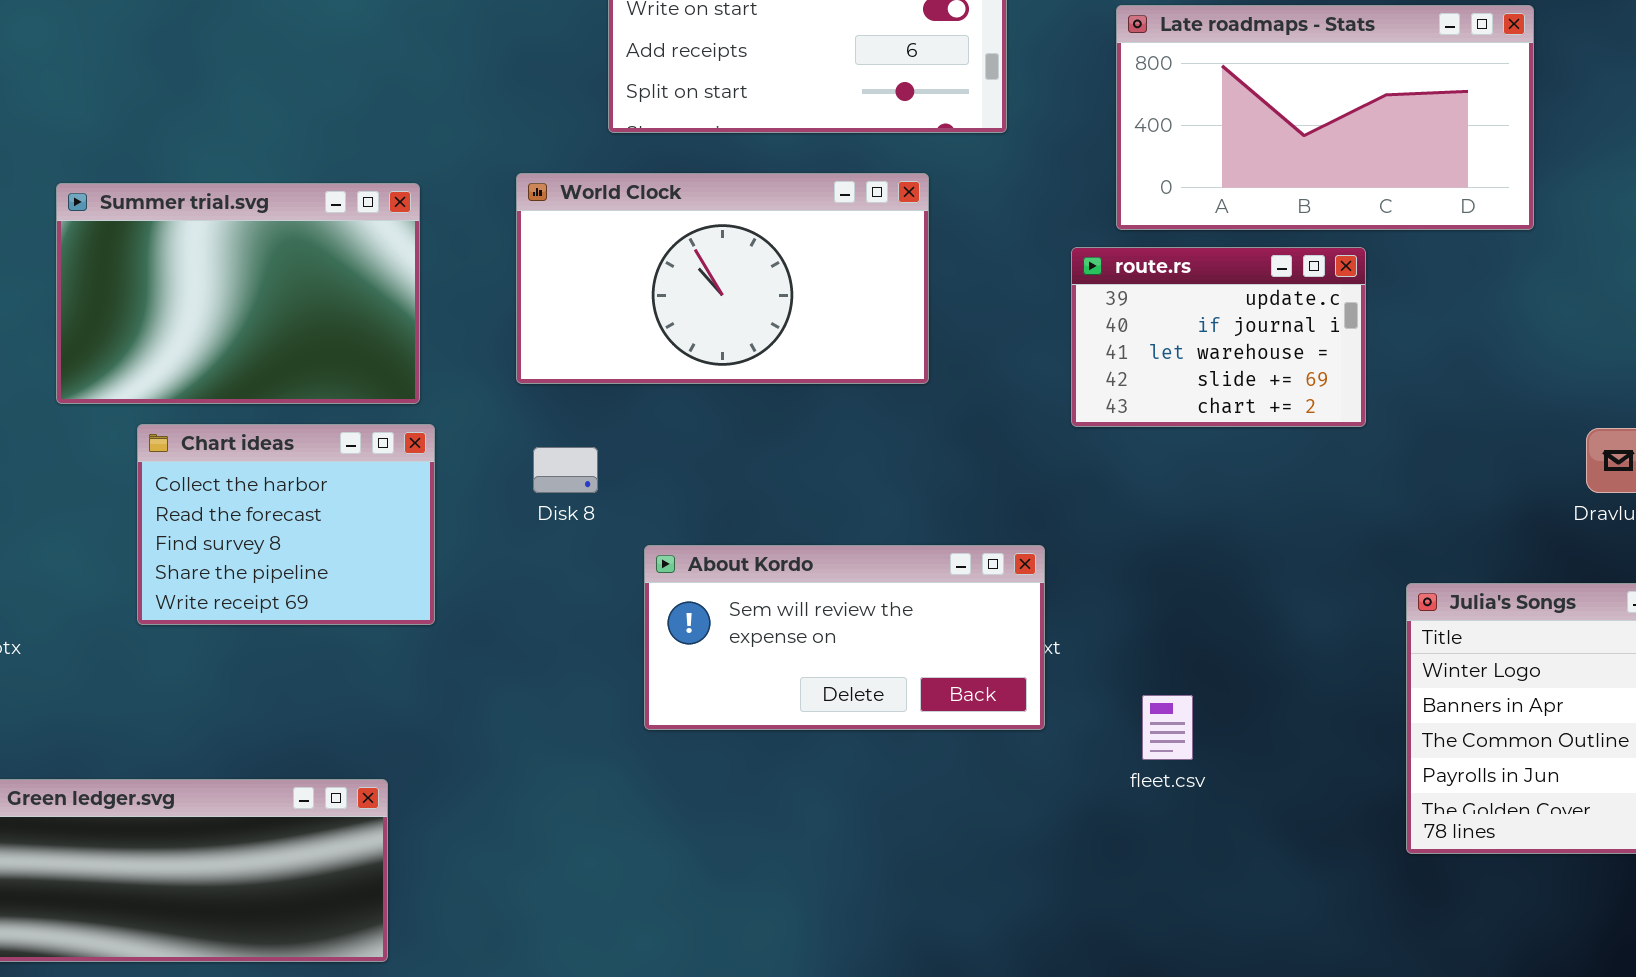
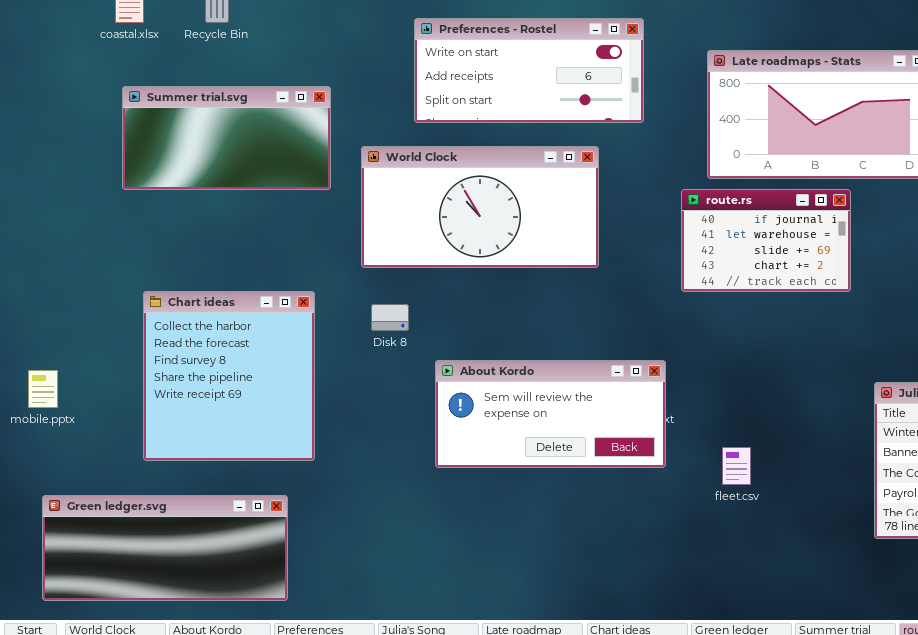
Summer trial.svg: [56,183,420,404] -> [122,86,331,190], moved, resized
route.rs: [1071,247,1366,427] -> [681,189,851,292], scrolled down 1 row
Chart ideas: [137,424,435,625] -> [143,291,315,461], resized

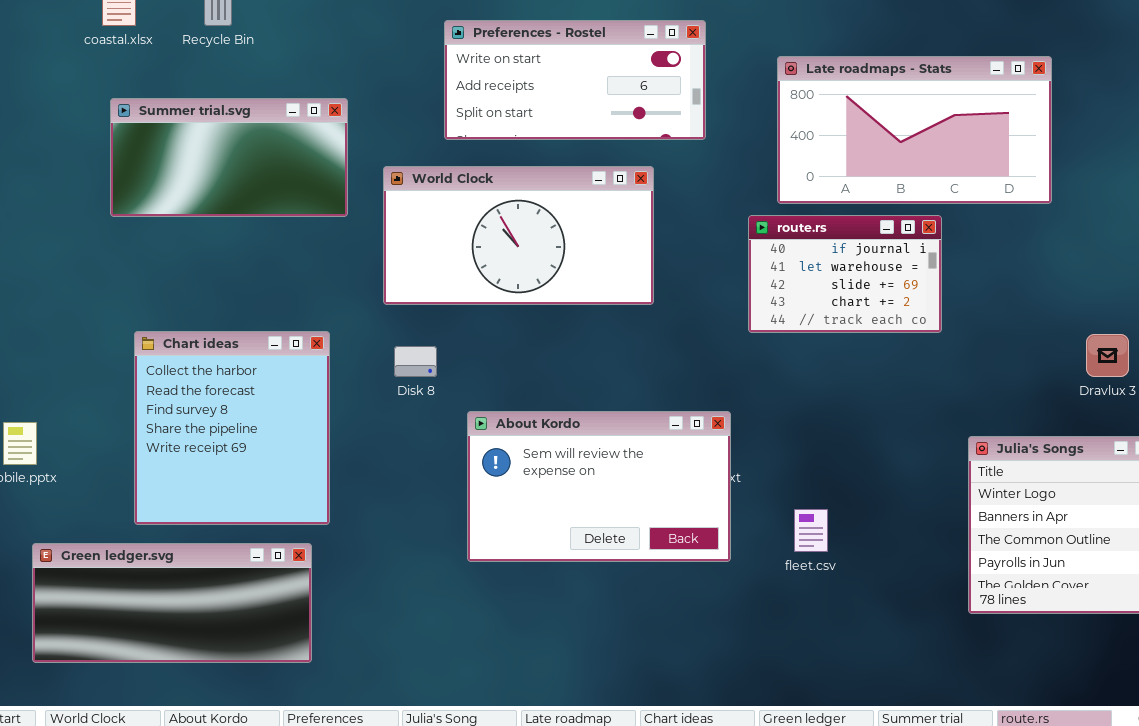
About Kordo: [435,360,666,468] -> [467,411,731,562], resized
Green ledger.svg: [42,495,288,601] -> [32,543,312,663], moved

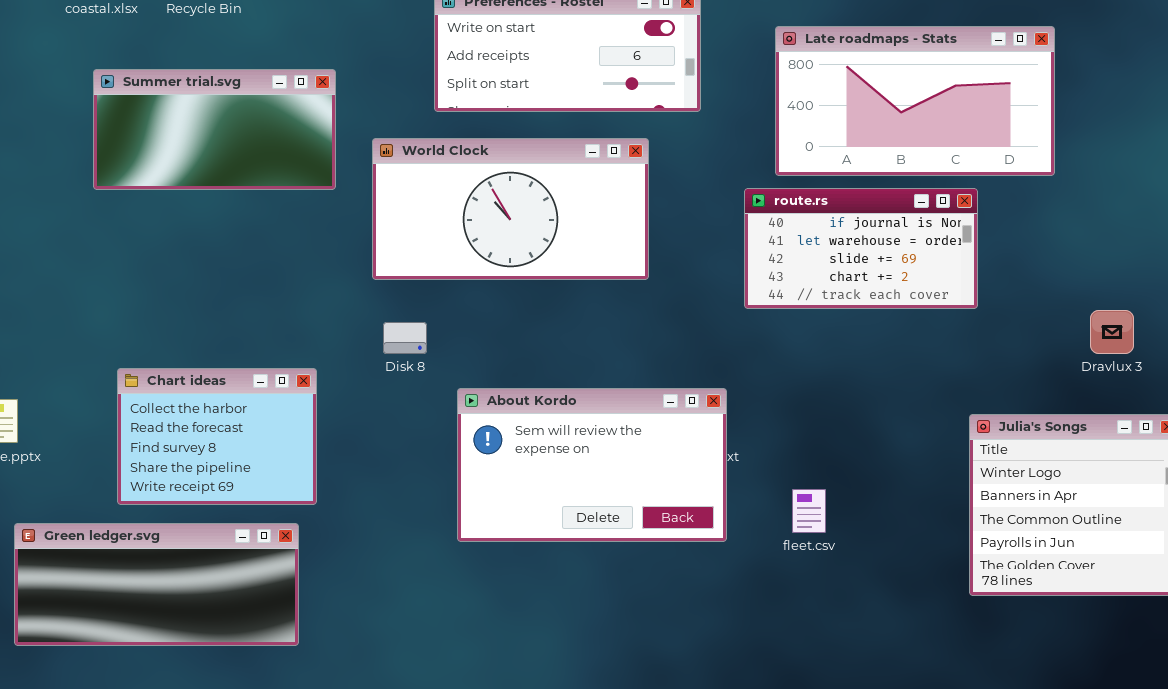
route.rs: [748,215,942,333] -> [744,188,978,309], resized
Chart ideas: [134,331,330,525] -> [117,368,317,505], resized

